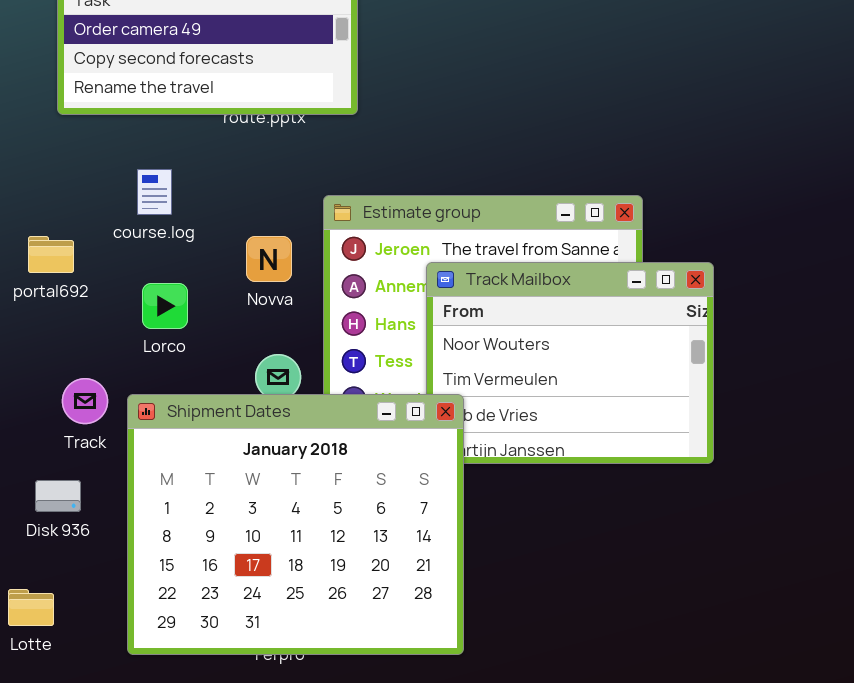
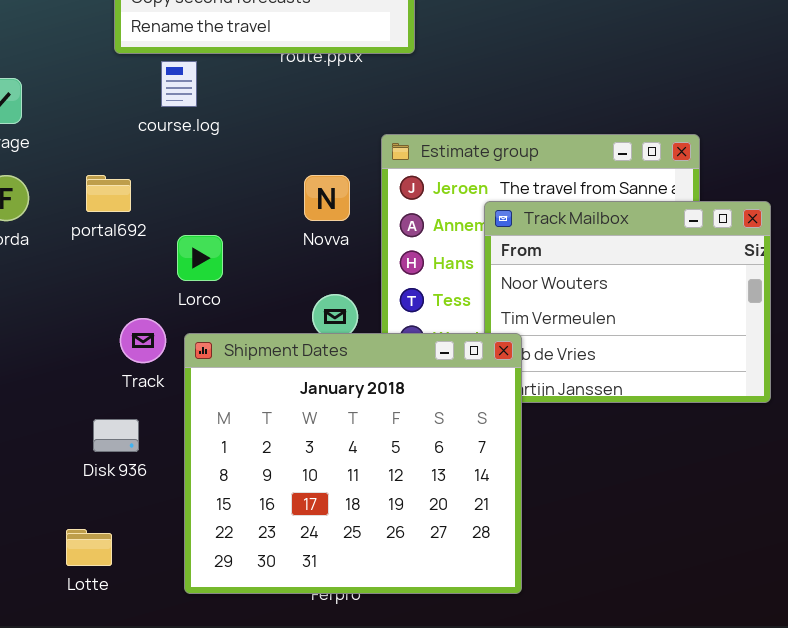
course.log: [137,169,172,215] -> [161,61,197,107], moved
Lorco: [142,283,188,329] -> [177,235,223,281], moved

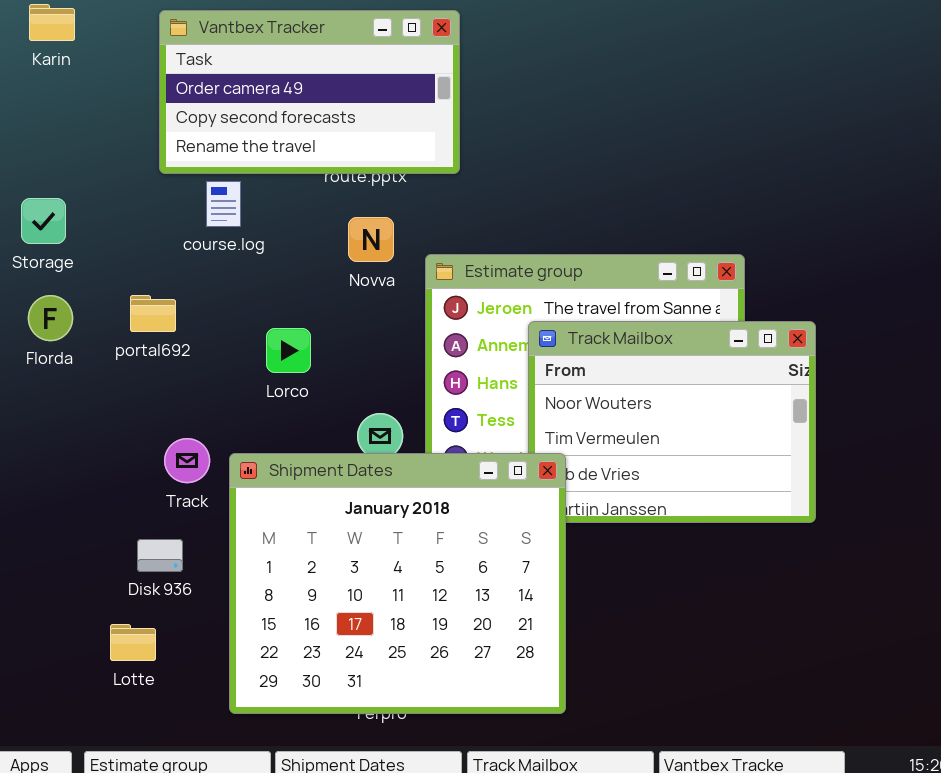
Novva: [304,175,350,221] -> [348,217,394,262], moved
Lorco: [177,235,223,281] -> [266,328,311,373], moved
Lotte: [66,529,112,566] -> [110,624,156,661], moved

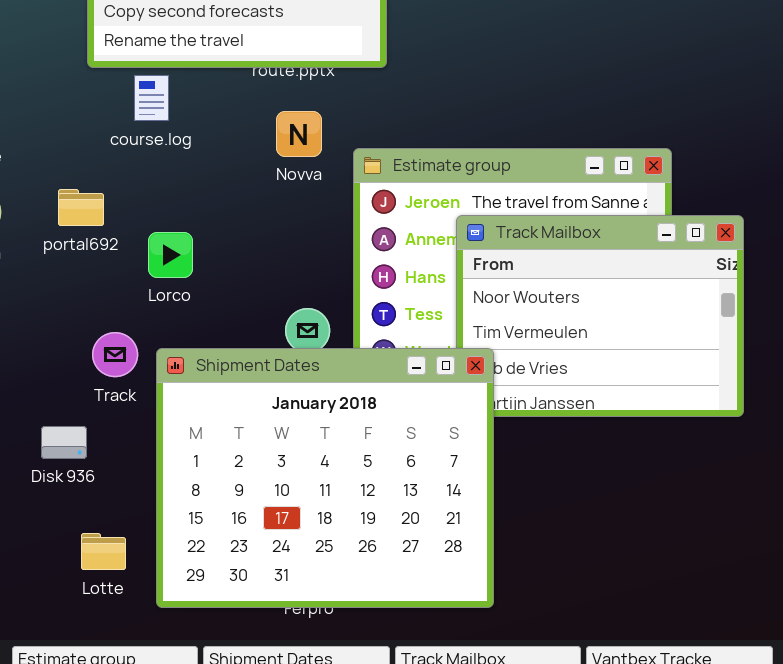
Lorco: [266,328,311,373] -> [148,232,193,278], moved
Disk 936: [137,539,183,572] -> [41,426,87,459], moved
Lotte: [110,624,156,661] -> [81,533,126,570], moved

